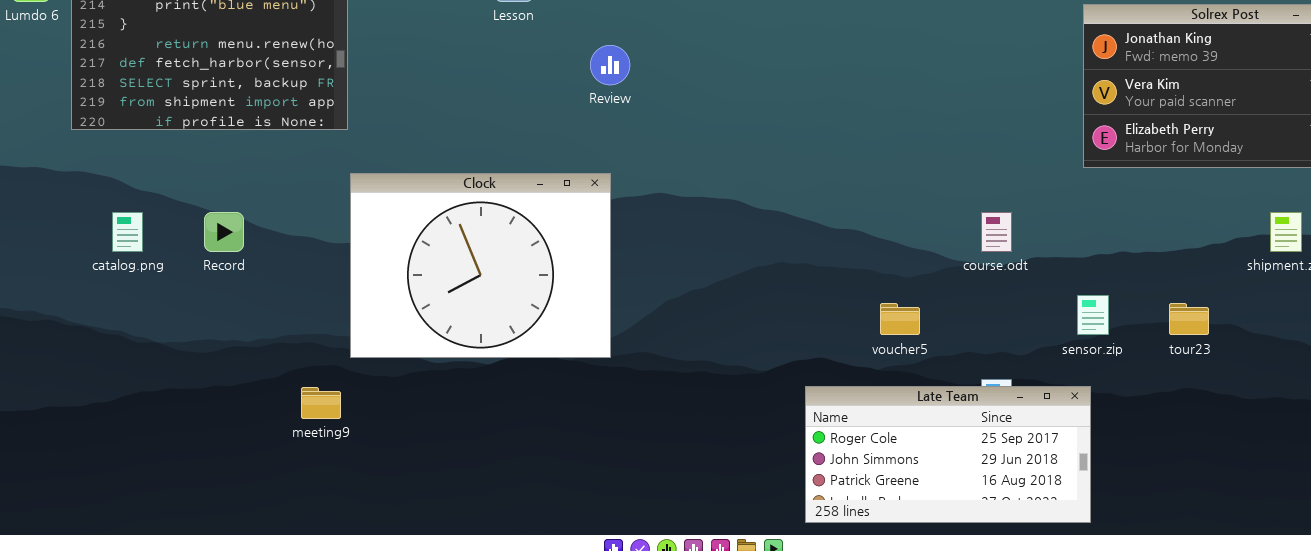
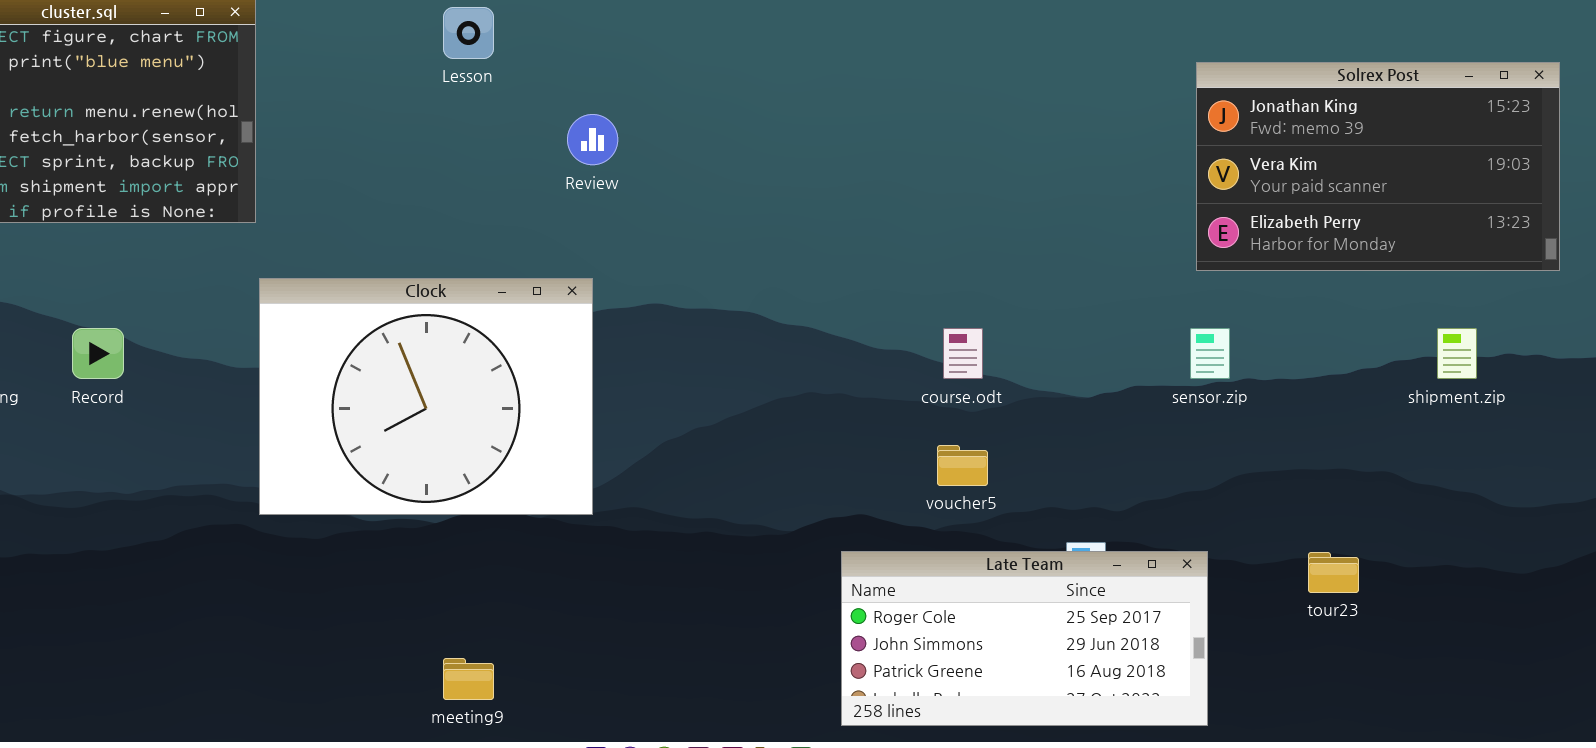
course.odt: [981,212,1012,252] -> [943,328,983,379], moved
sensor.zip: [1077,295,1109,335] -> [1190,328,1230,379], moved
tour23: [1169,303,1209,335] -> [1308,552,1359,593], moved
meeting9: [301,387,341,419] -> [443,658,494,700], moved

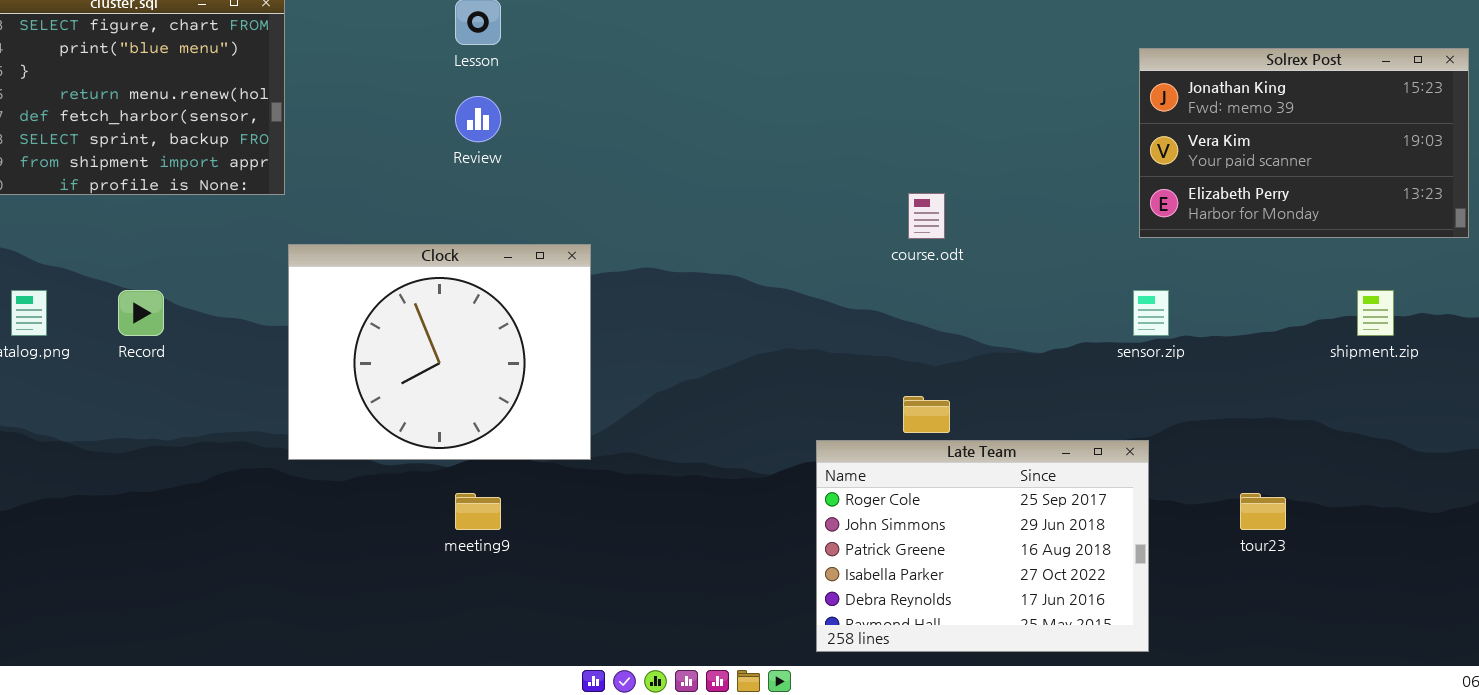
Review: [567,114,618,165] -> [455,96,501,142], moved
course.odt: [943,328,983,379] -> [908,193,945,239], moved
Late Team: [841,551,1208,726] -> [816,440,1149,652], resized
meeting9: [443,658,494,700] -> [455,493,501,530], moved

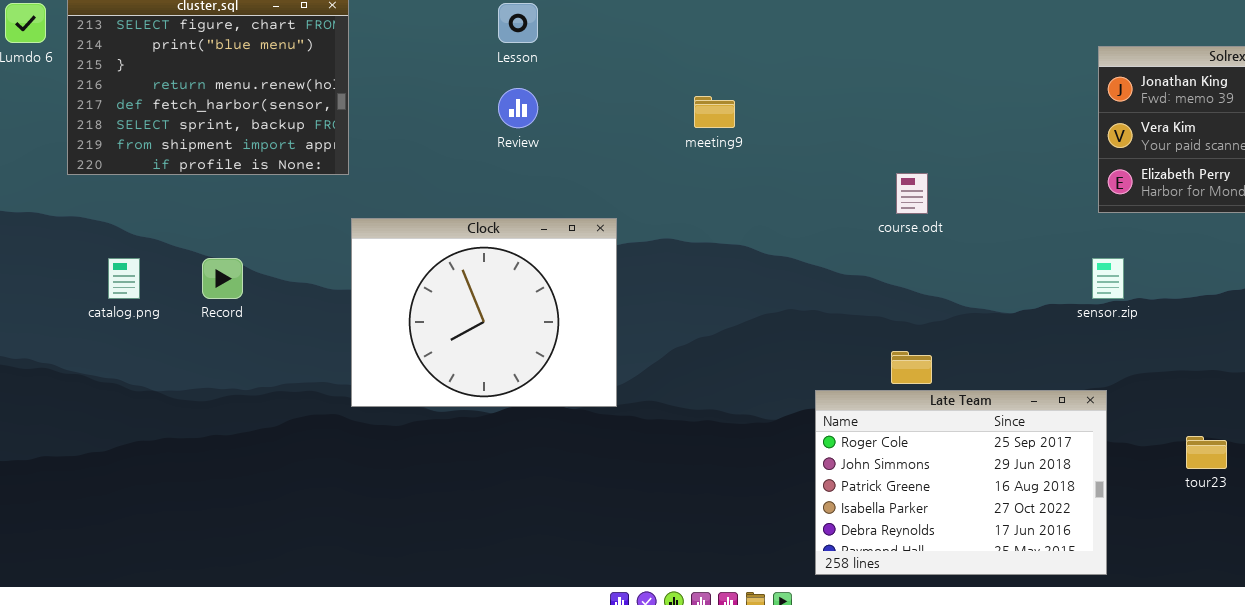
meeting9: [455,493,501,530] -> [694,96,735,128], moved

